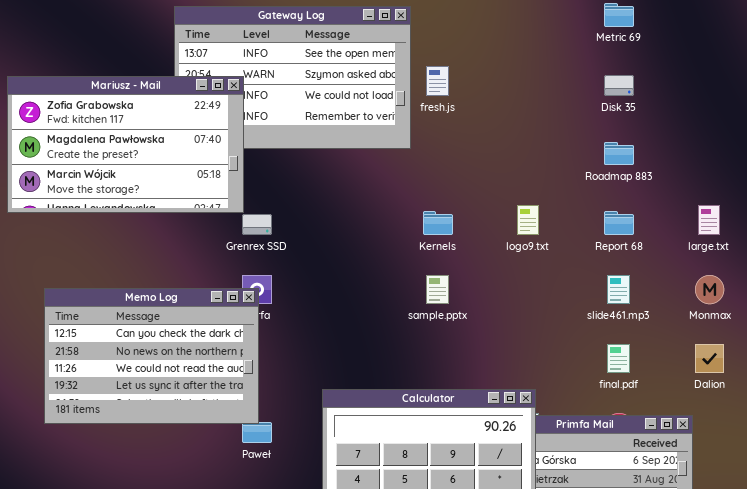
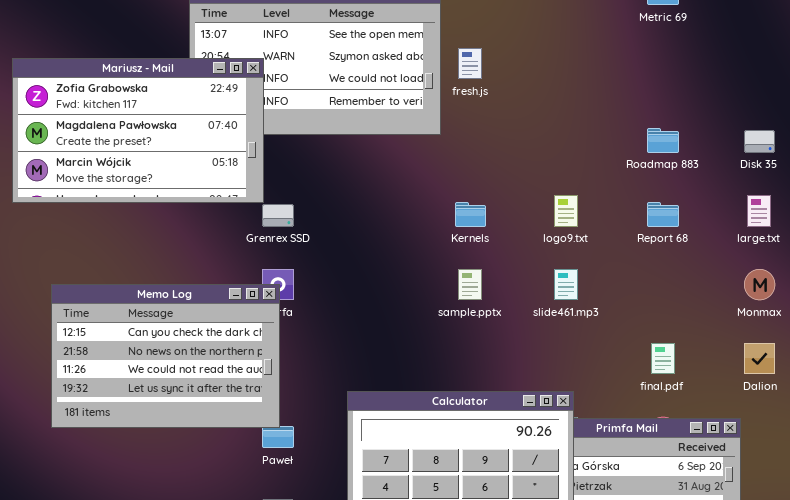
Disk 35: [604,75,634,96] -> [744,130,775,153], moved
slide461.mp3: [607,275,630,304] -> [554,269,578,300], moved

